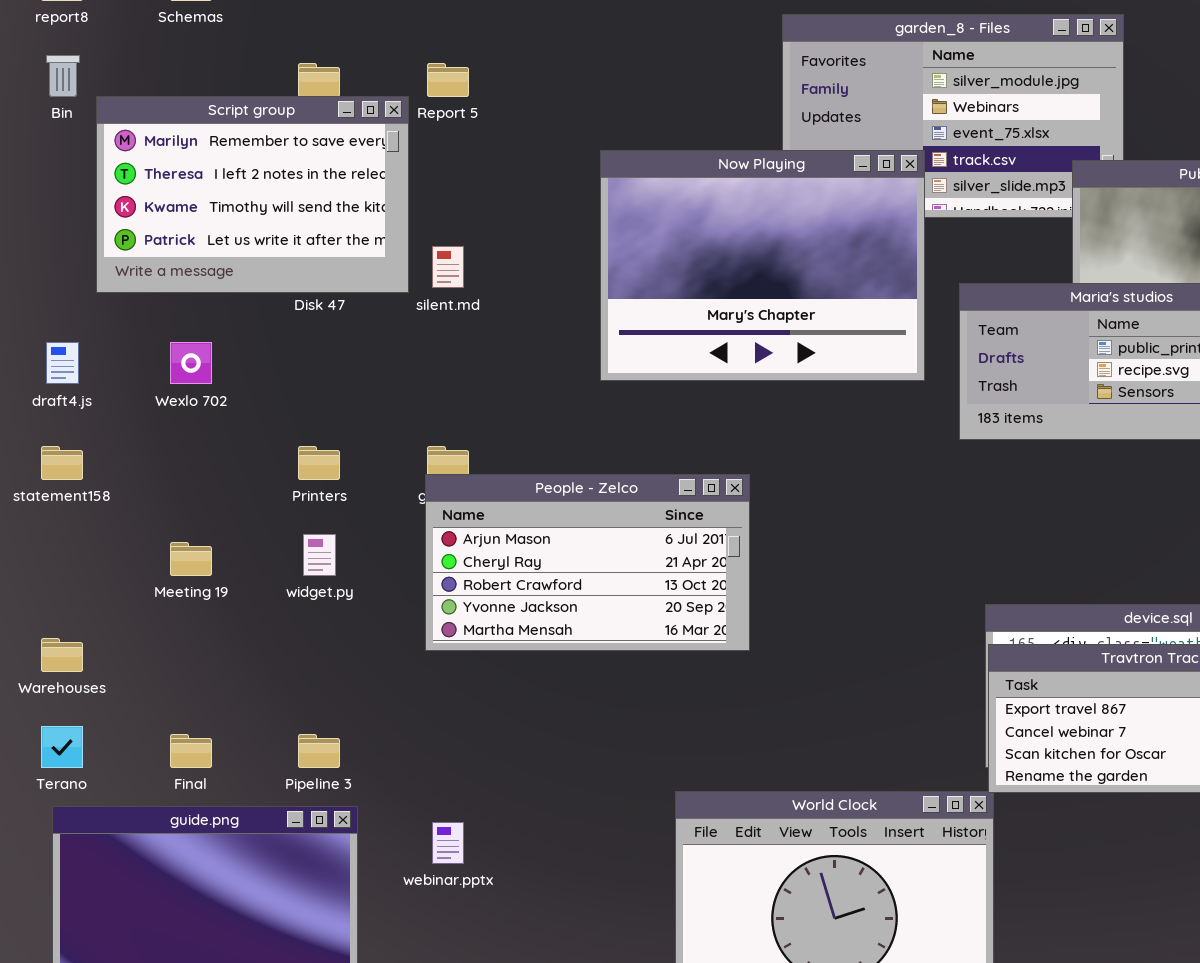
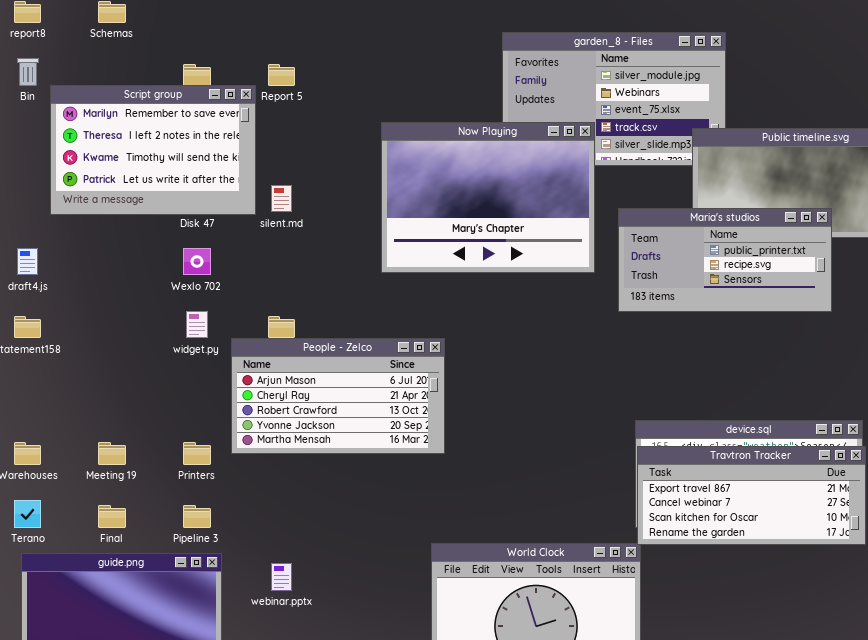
Wexlo 702: [170,342,212,384] -> [183,248,211,275], moved
Printers: [298,446,340,480] -> [183,442,211,465], moved
People - Zelco: [425,474,750,651] -> [231,338,445,454], moved
widget.py: [303,534,336,576] -> [186,311,208,338], moved
Meeting 19: [170,542,212,576] -> [98,442,126,465], moved

